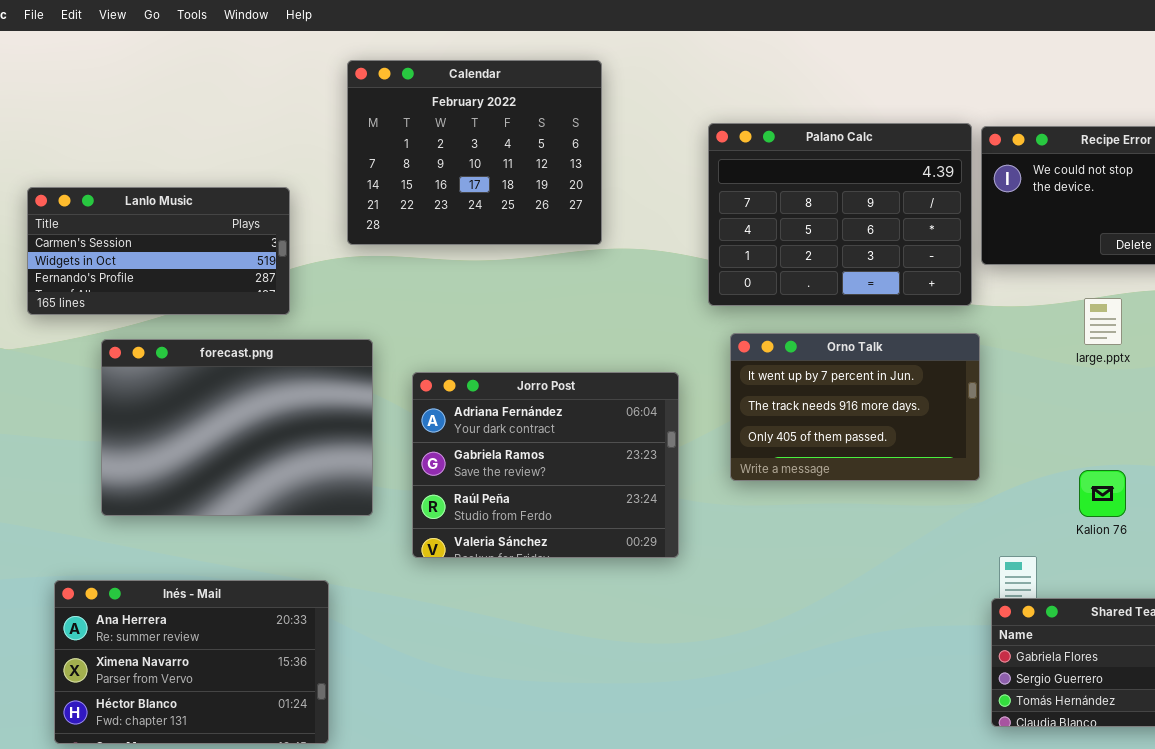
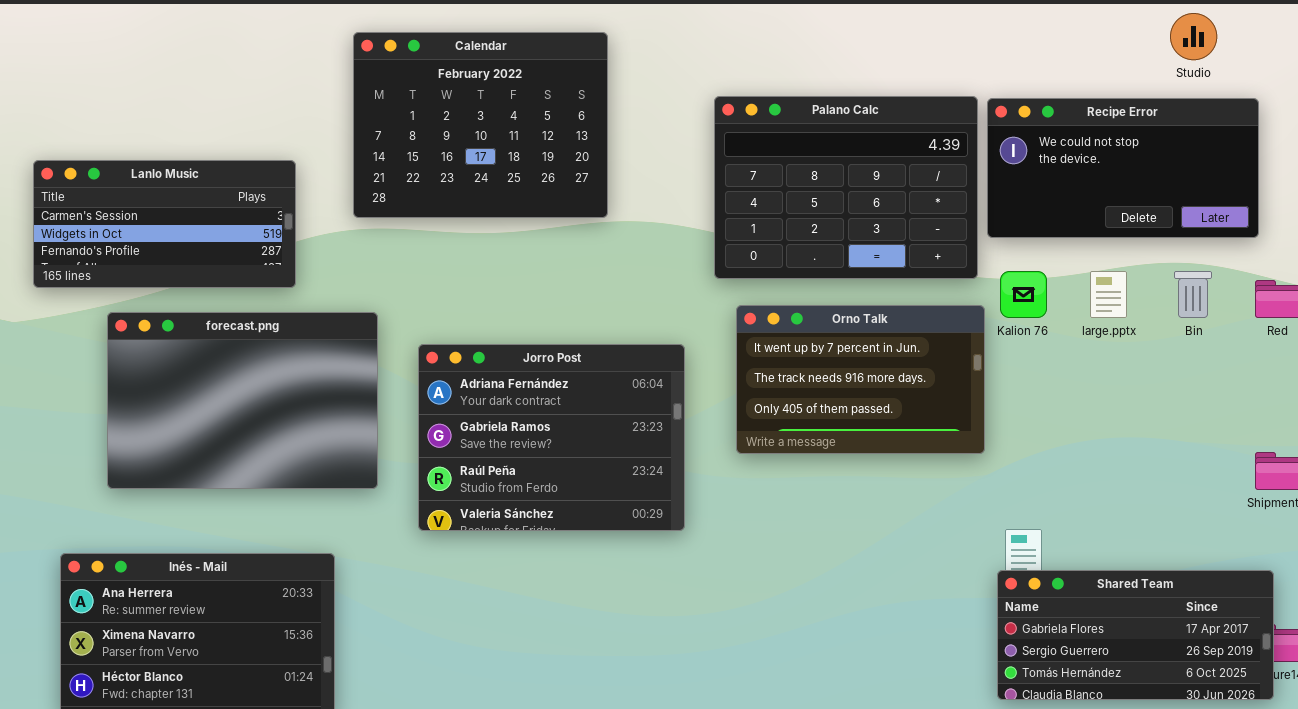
Kalion 76: [1079,470,1126,517] -> [1000,271,1047,318], moved

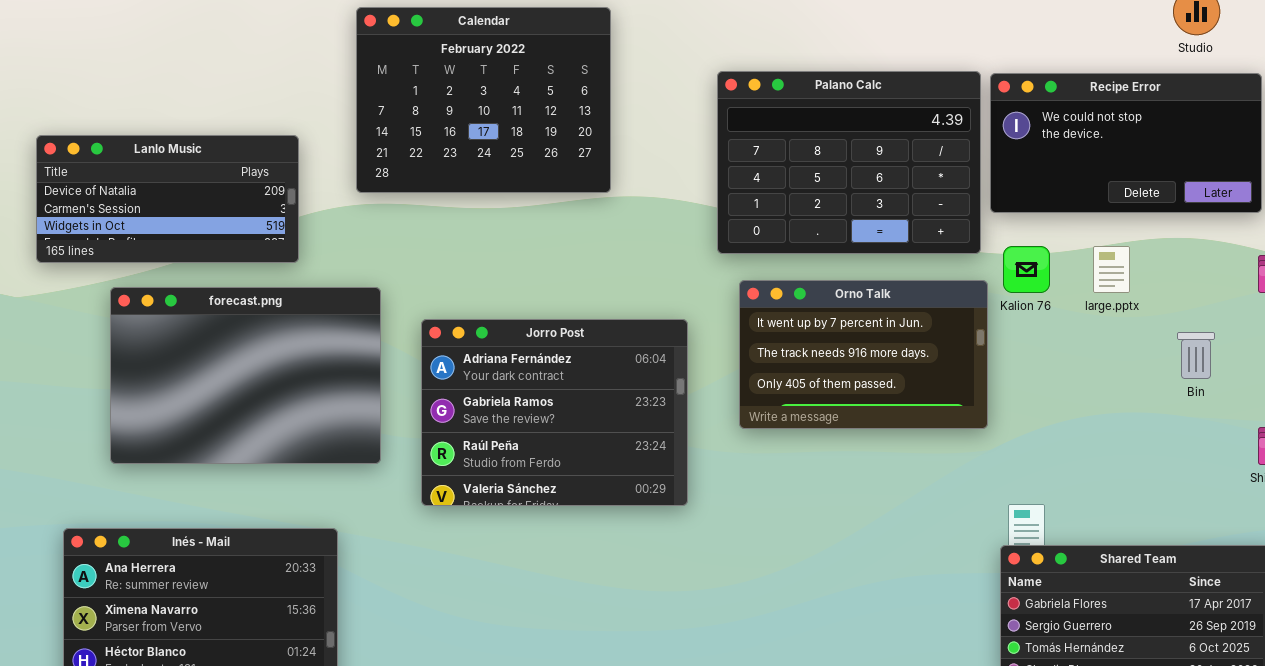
Lanlo Music: [33,160,296,288] -> [36,135,299,263], scrolled up 1 row
Bin: [1174,271,1212,318] -> [1177,332,1215,379], moved

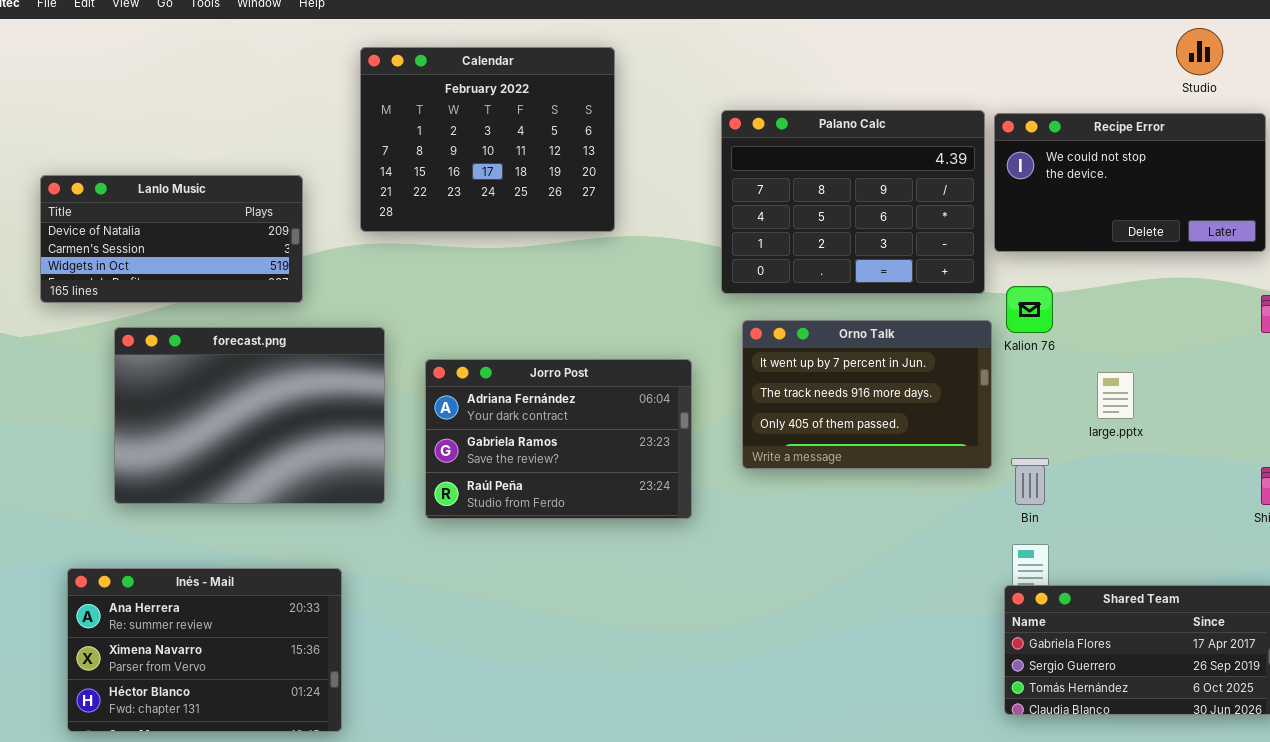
large.pptx: [1093,246,1130,293] -> [1097,372,1134,419], moved
Jorro Post: [421,319,688,506] -> [425,359,692,519], resized
Bin: [1177,332,1215,379] -> [1011,458,1049,505], moved

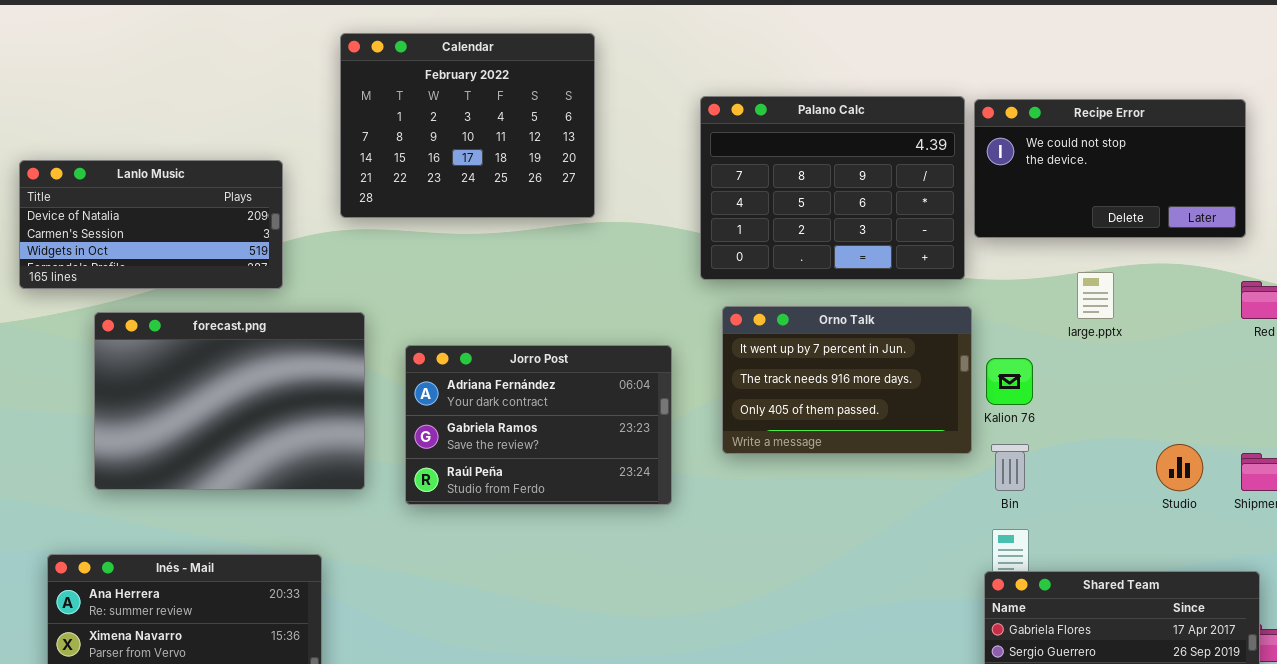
Studio: [1176,28,1223,75] -> [1156,444,1203,491], moved
Kalion 76: [1006,286,1053,333] -> [986,358,1033,405], moved
large.pptx: [1097,372,1134,419] -> [1077,272,1114,319], moved

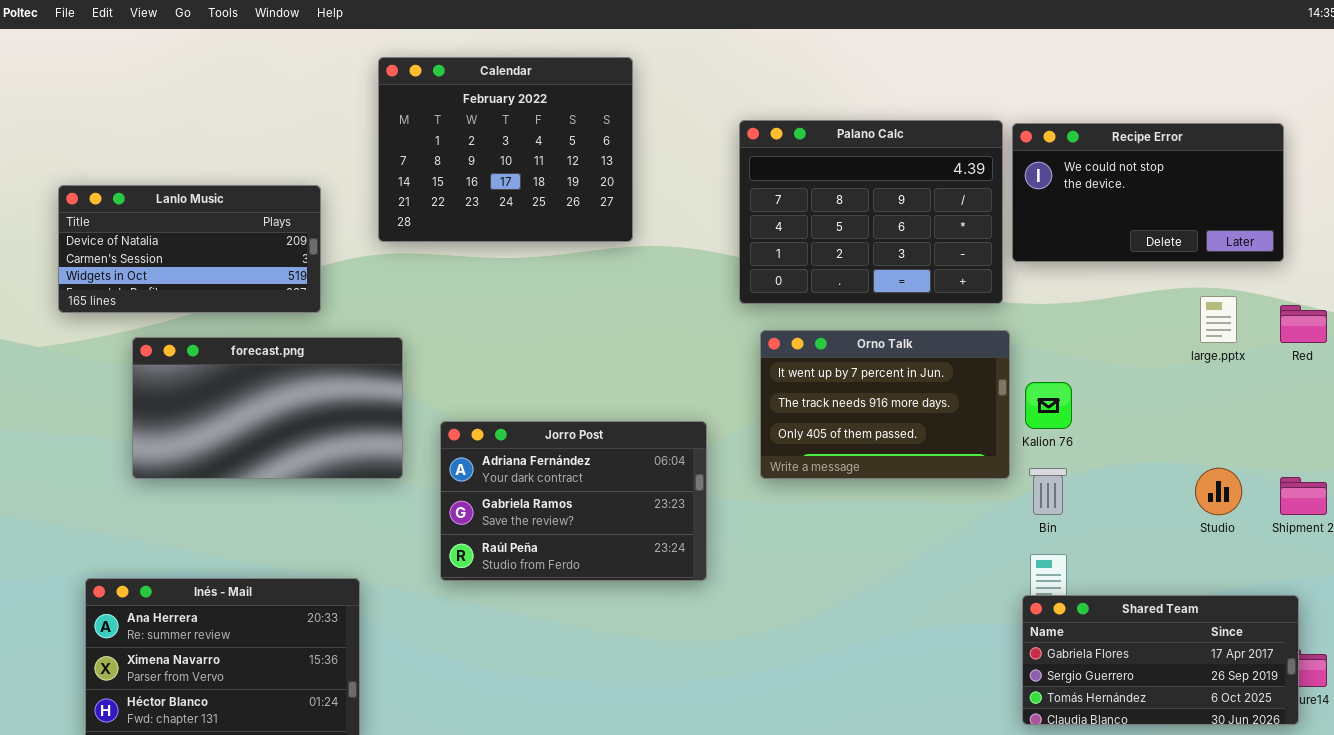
large.pptx: [1077,272,1114,319] -> [1200,296,1237,343], moved
forecast.png: [94,312,365,490] -> [132,337,403,479], resized
Jorro Post: [405,345,672,505] -> [440,421,707,581], moved

